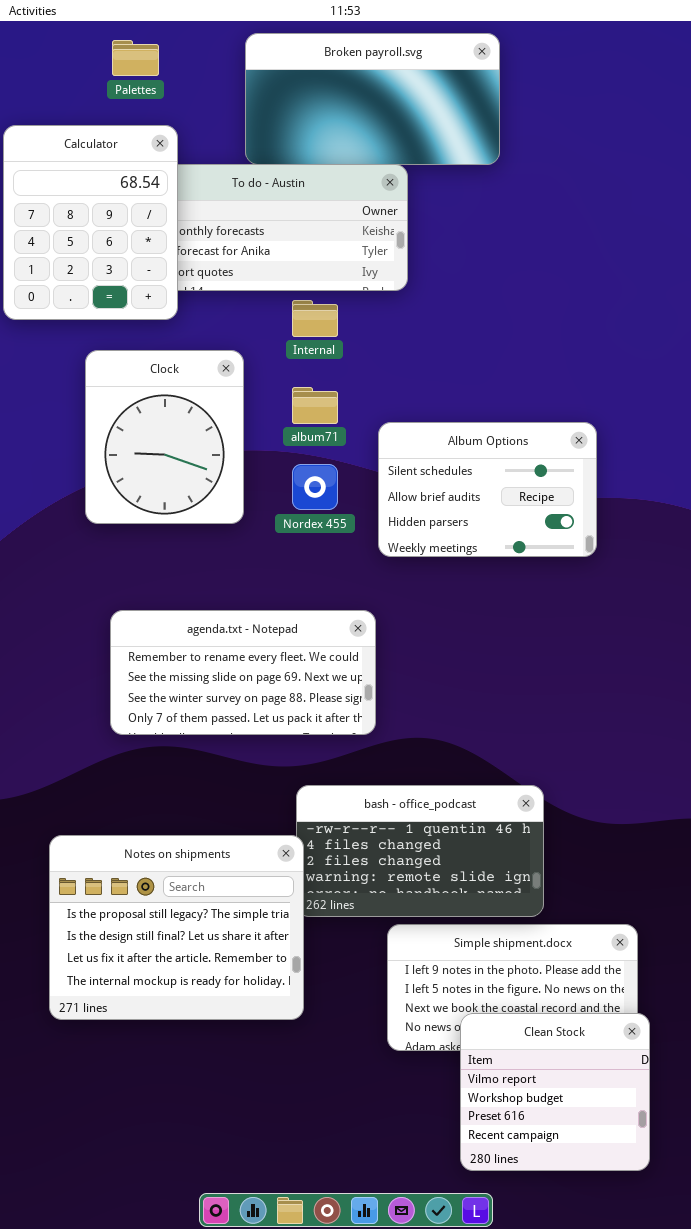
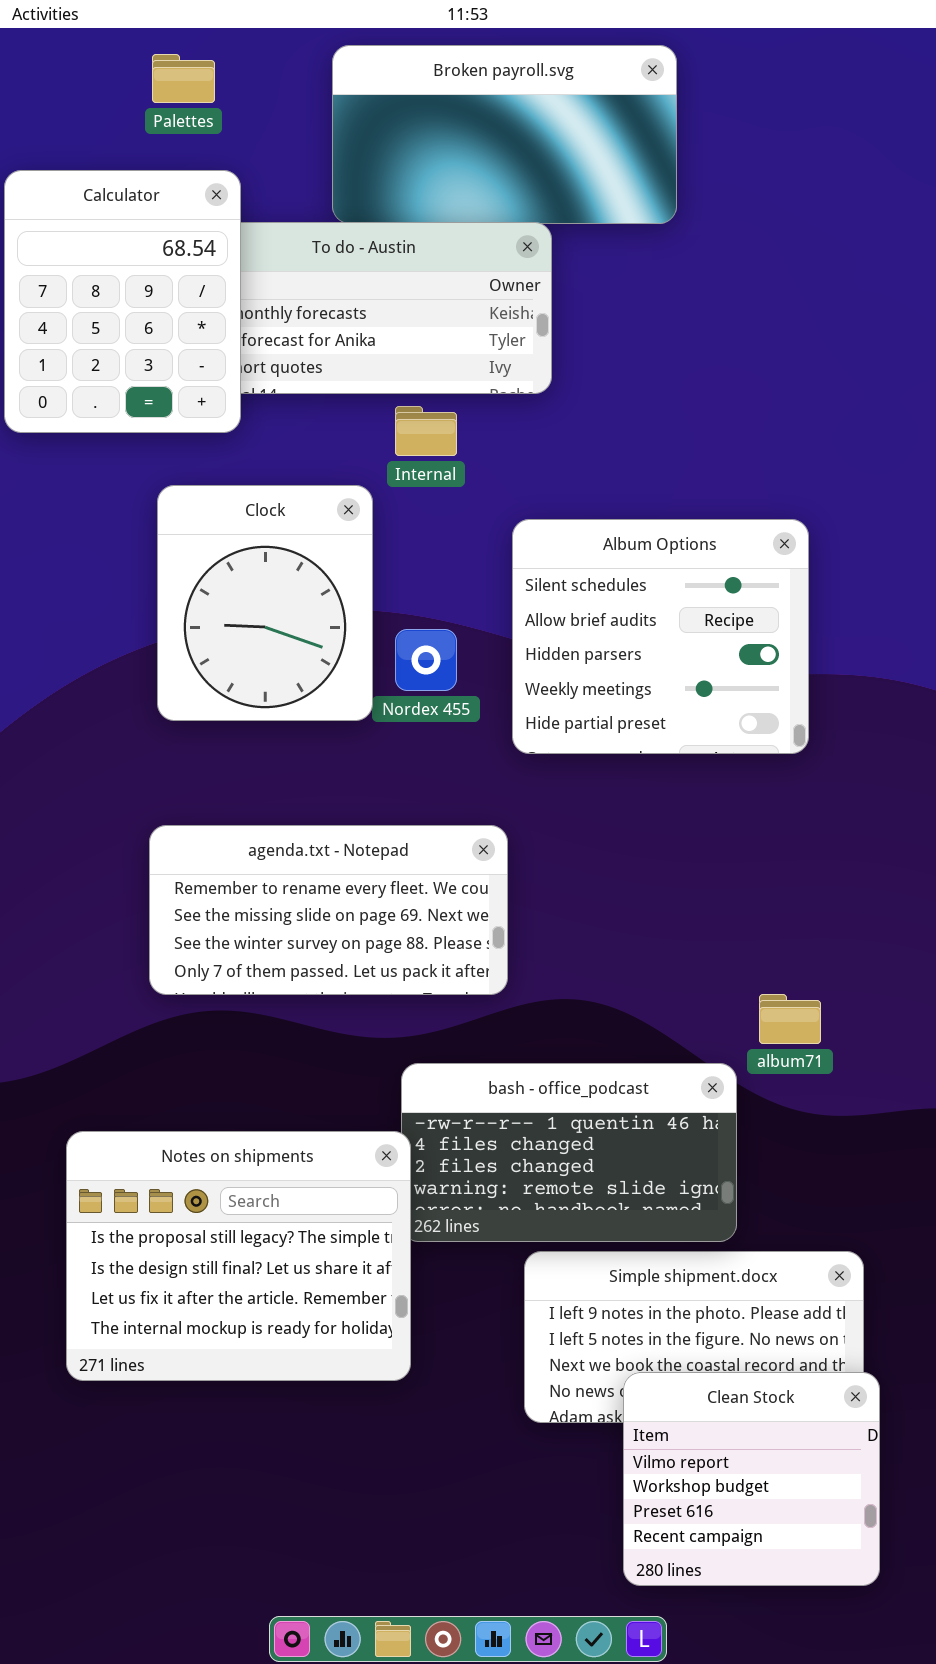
Clock: [85,350,244,524] -> [157,485,373,721], moved
album71: [292,387,338,424] -> [759,994,821,1044], moved
Album Options: [378,422,597,557] -> [512,519,809,754], resized

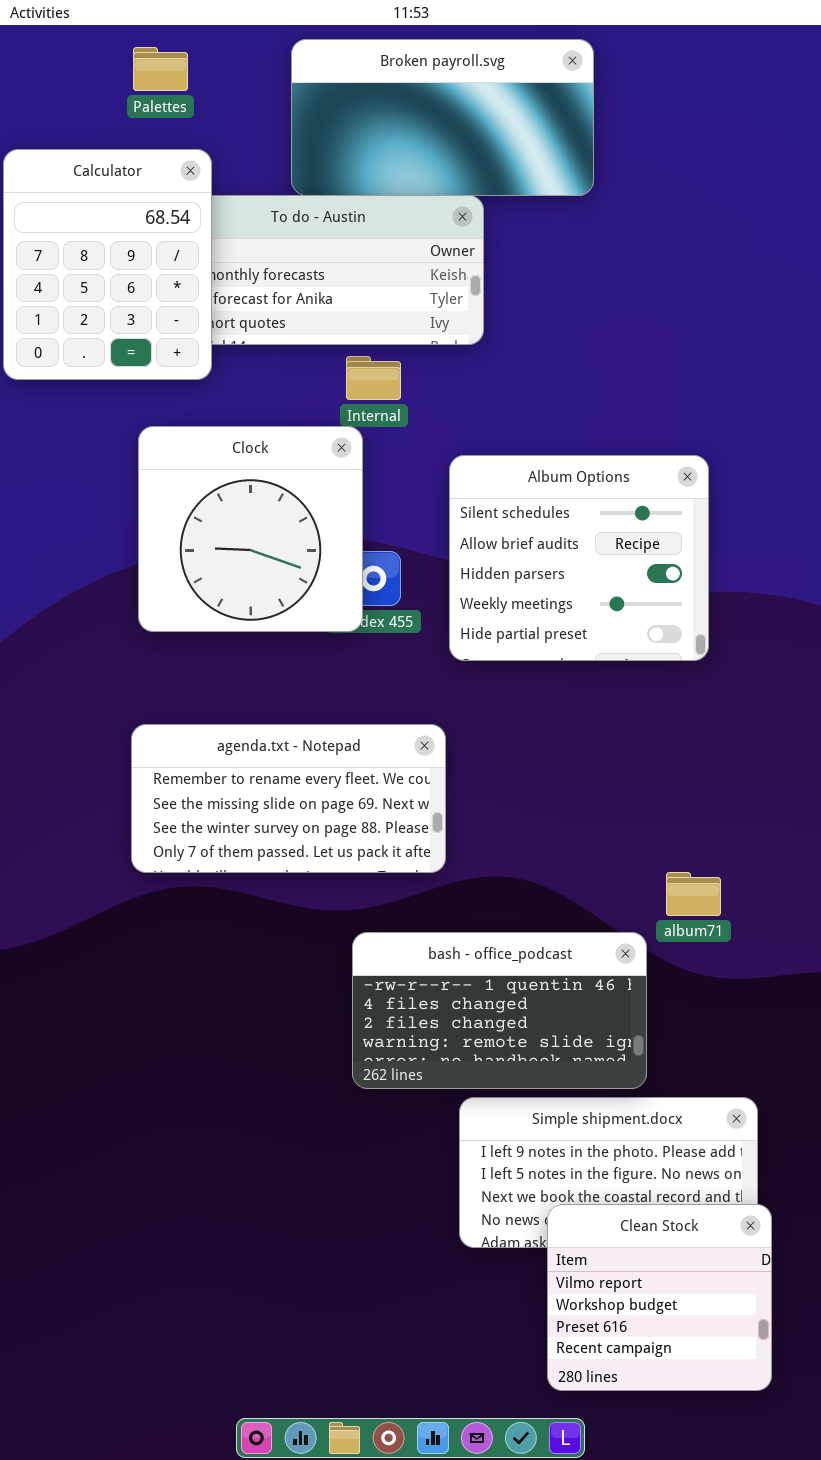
Clock: [157,485,373,721] -> [138,426,363,632], resized
Notes on shipments: [66,1131,411,1381] -> none, closed

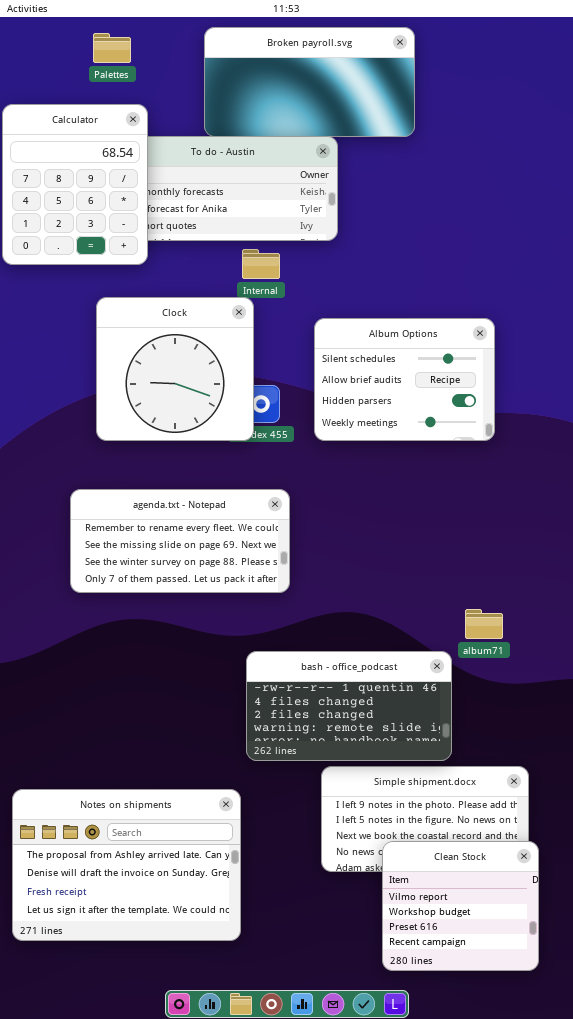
Album Options: [449,455,709,661] -> [314,318,495,441], resized
agenda.txt - Notepad: [131,724,446,873] -> [70,489,290,593], moved
Notes on shipments: none -> [12,789,241,941], opened

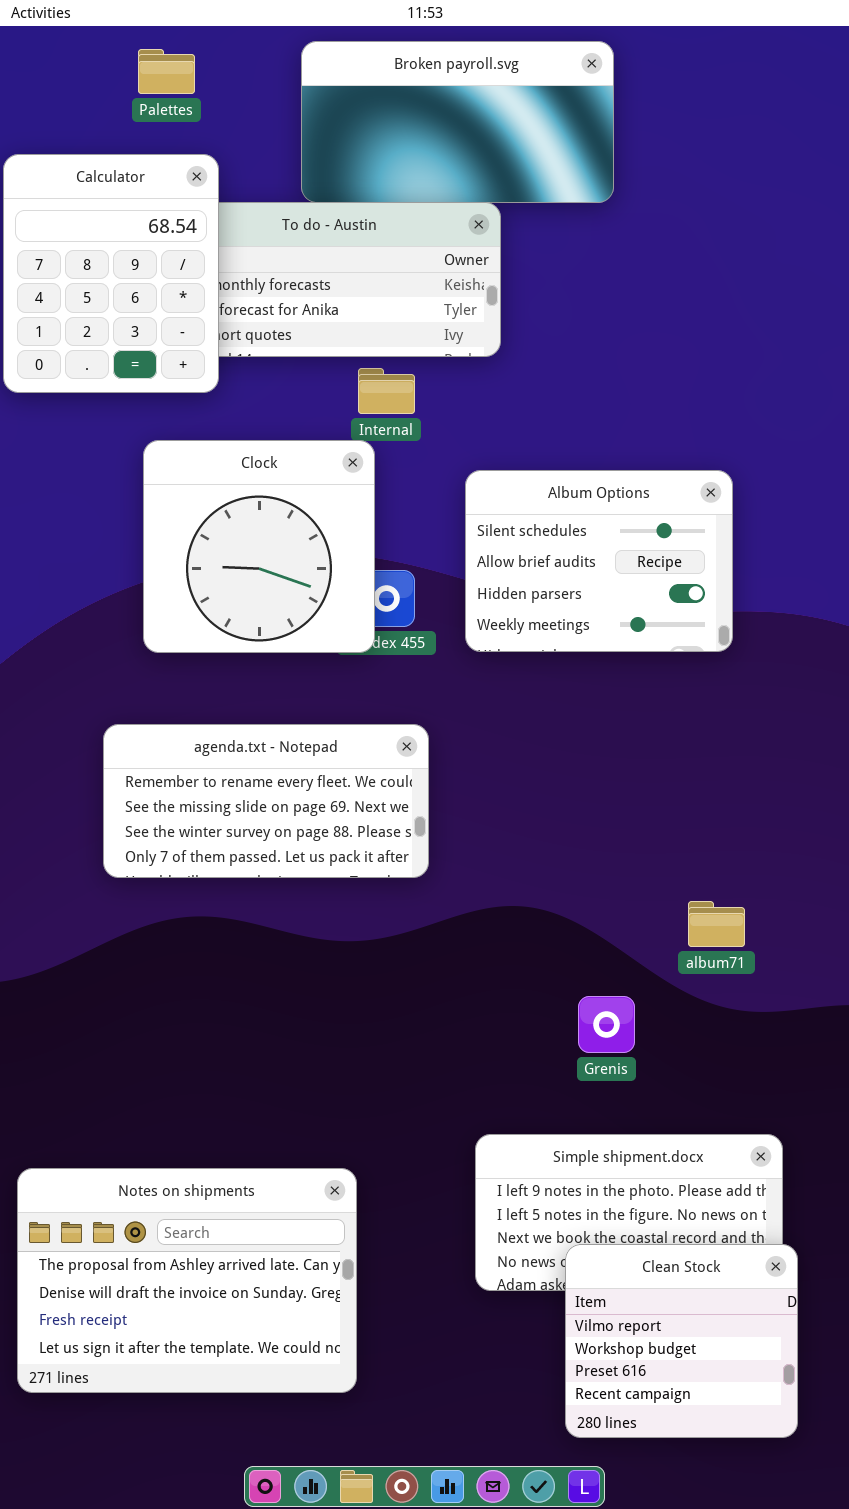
bash - office_podcast: [246,651,452,761] -> none, closed

